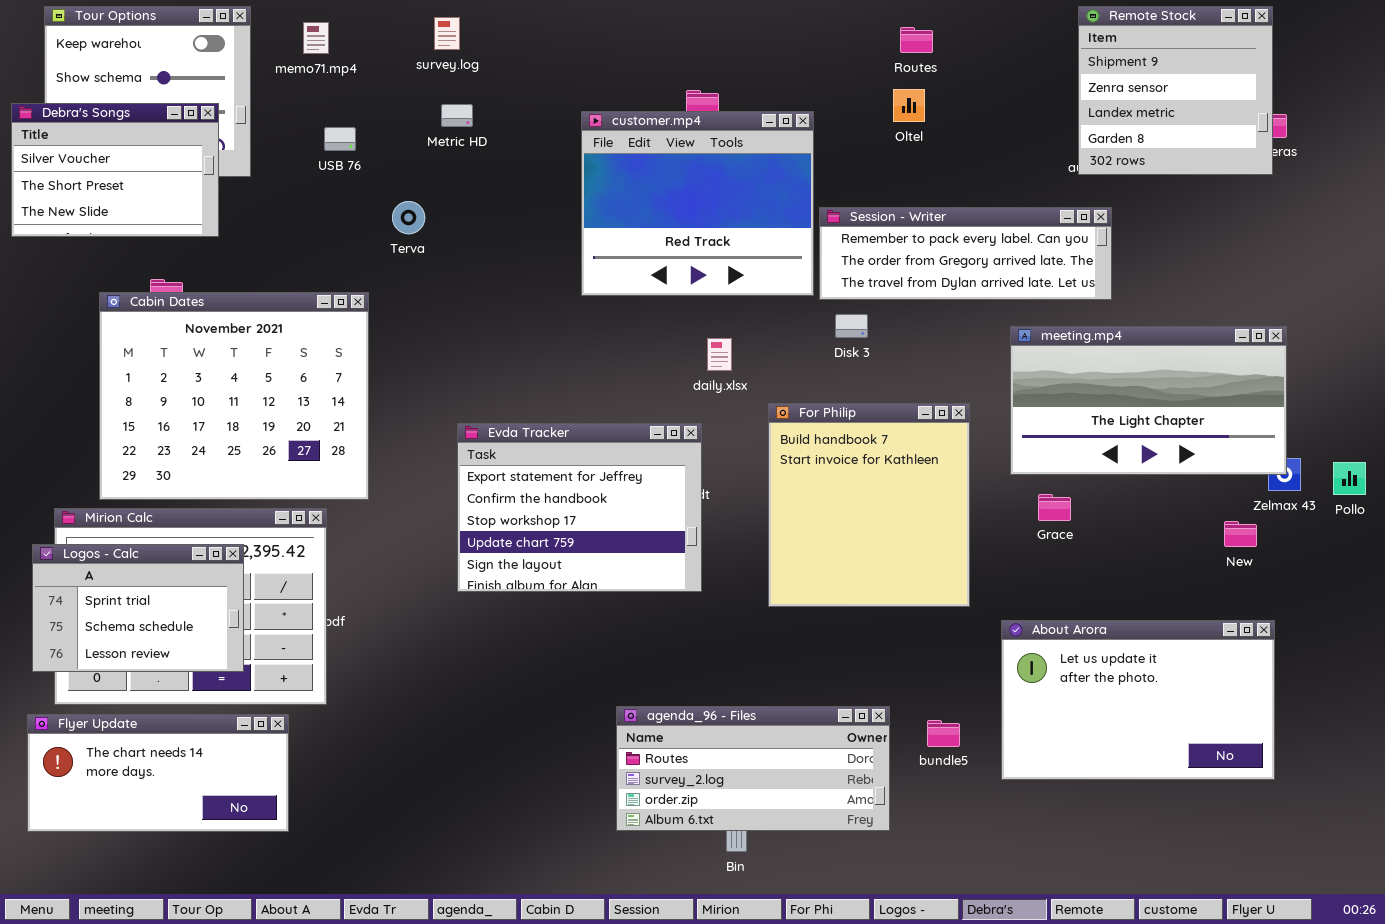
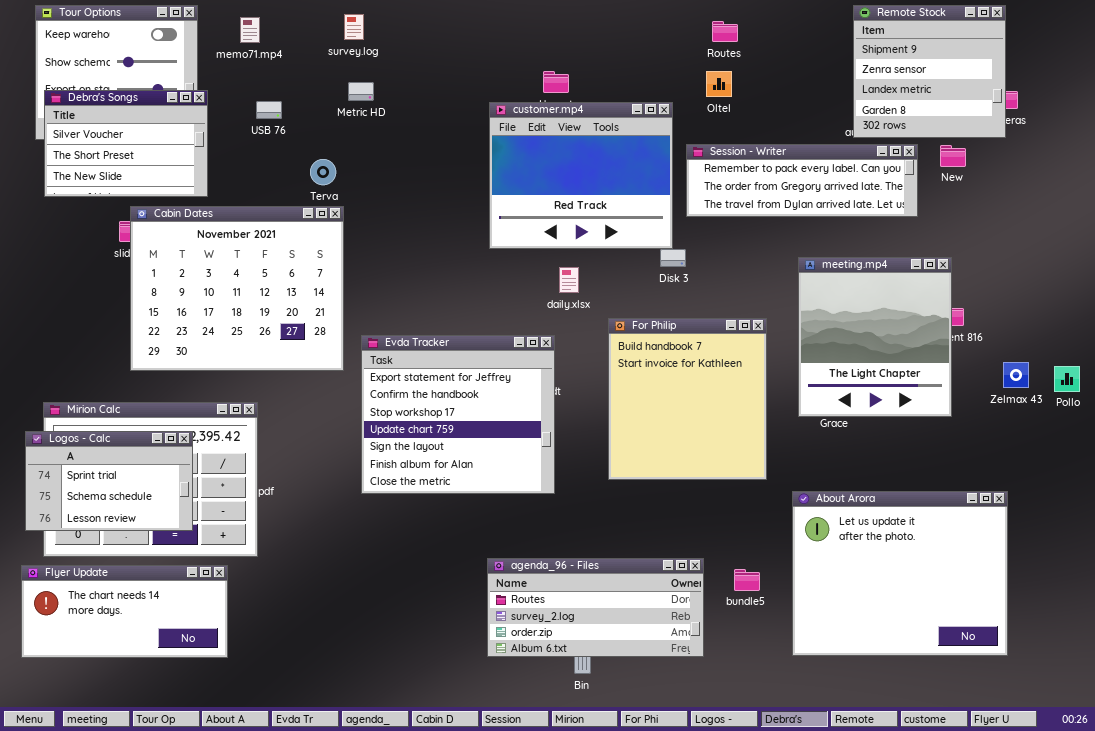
Debra's Songs: [11,103,219,237] -> [44,90,208,197], moved
customer.mp4: [581,111,814,296] -> [489,102,673,249], moved
Session - Writer: [819,207,1112,300] -> [686,144,918,217], moved
Cabin Dates: [99,292,369,500] -> [130,206,344,371], moved
meeting.mp4: [1010,326,1287,475] -> [798,257,952,417], resized
Evda Tracker: [457,423,702,592] -> [361,335,555,494], resized
New: [1224,521,1257,547] -> [940,145,966,167], moved
About Arora: [1001,620,1275,780] -> [792,491,1008,656], resized

